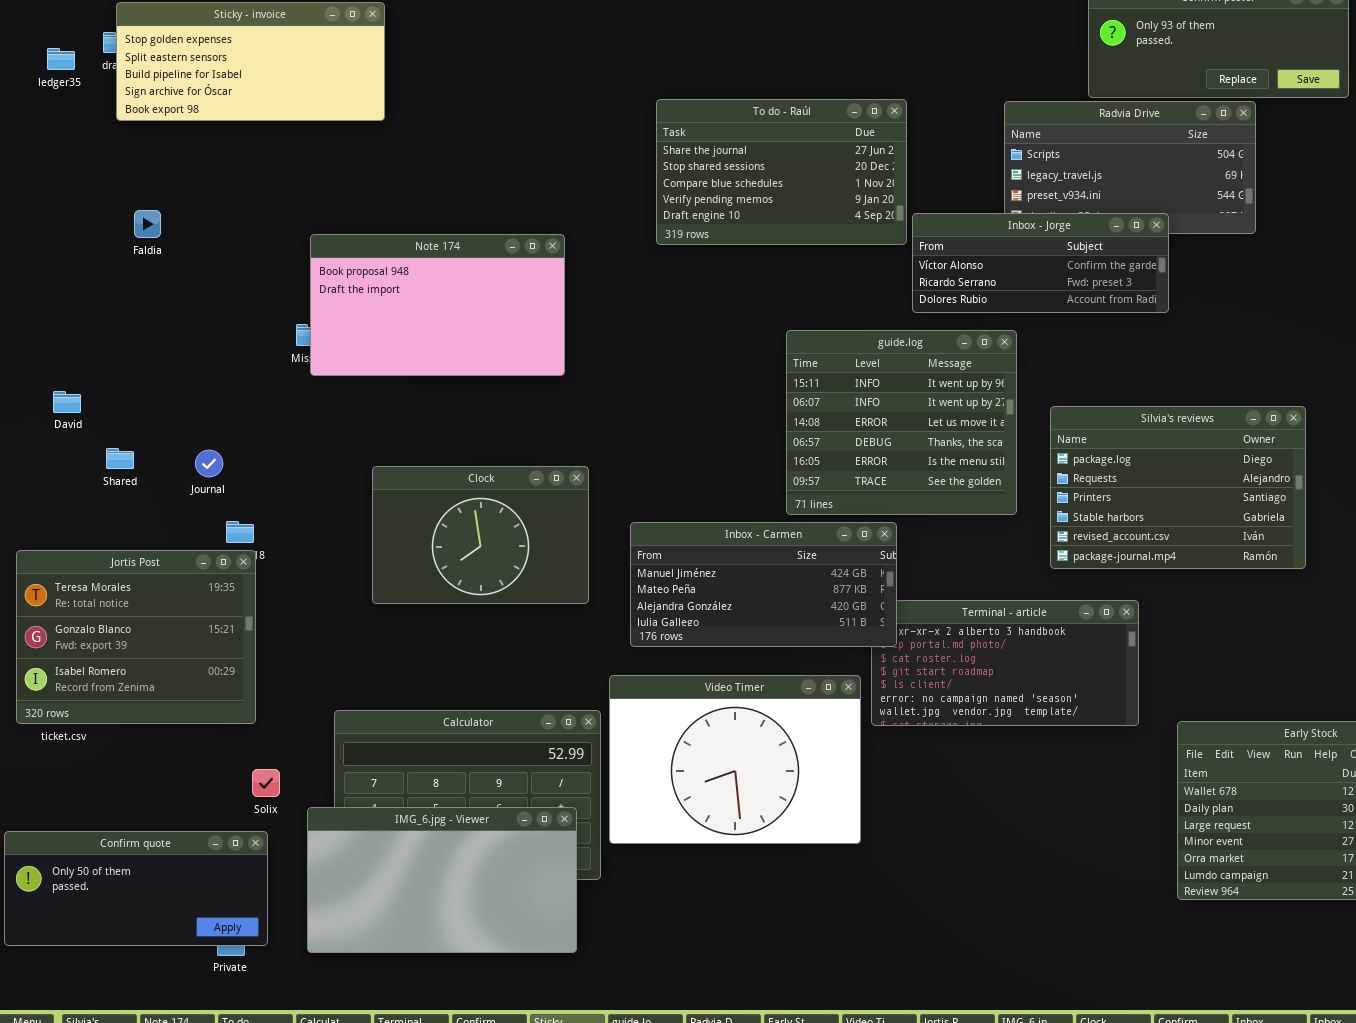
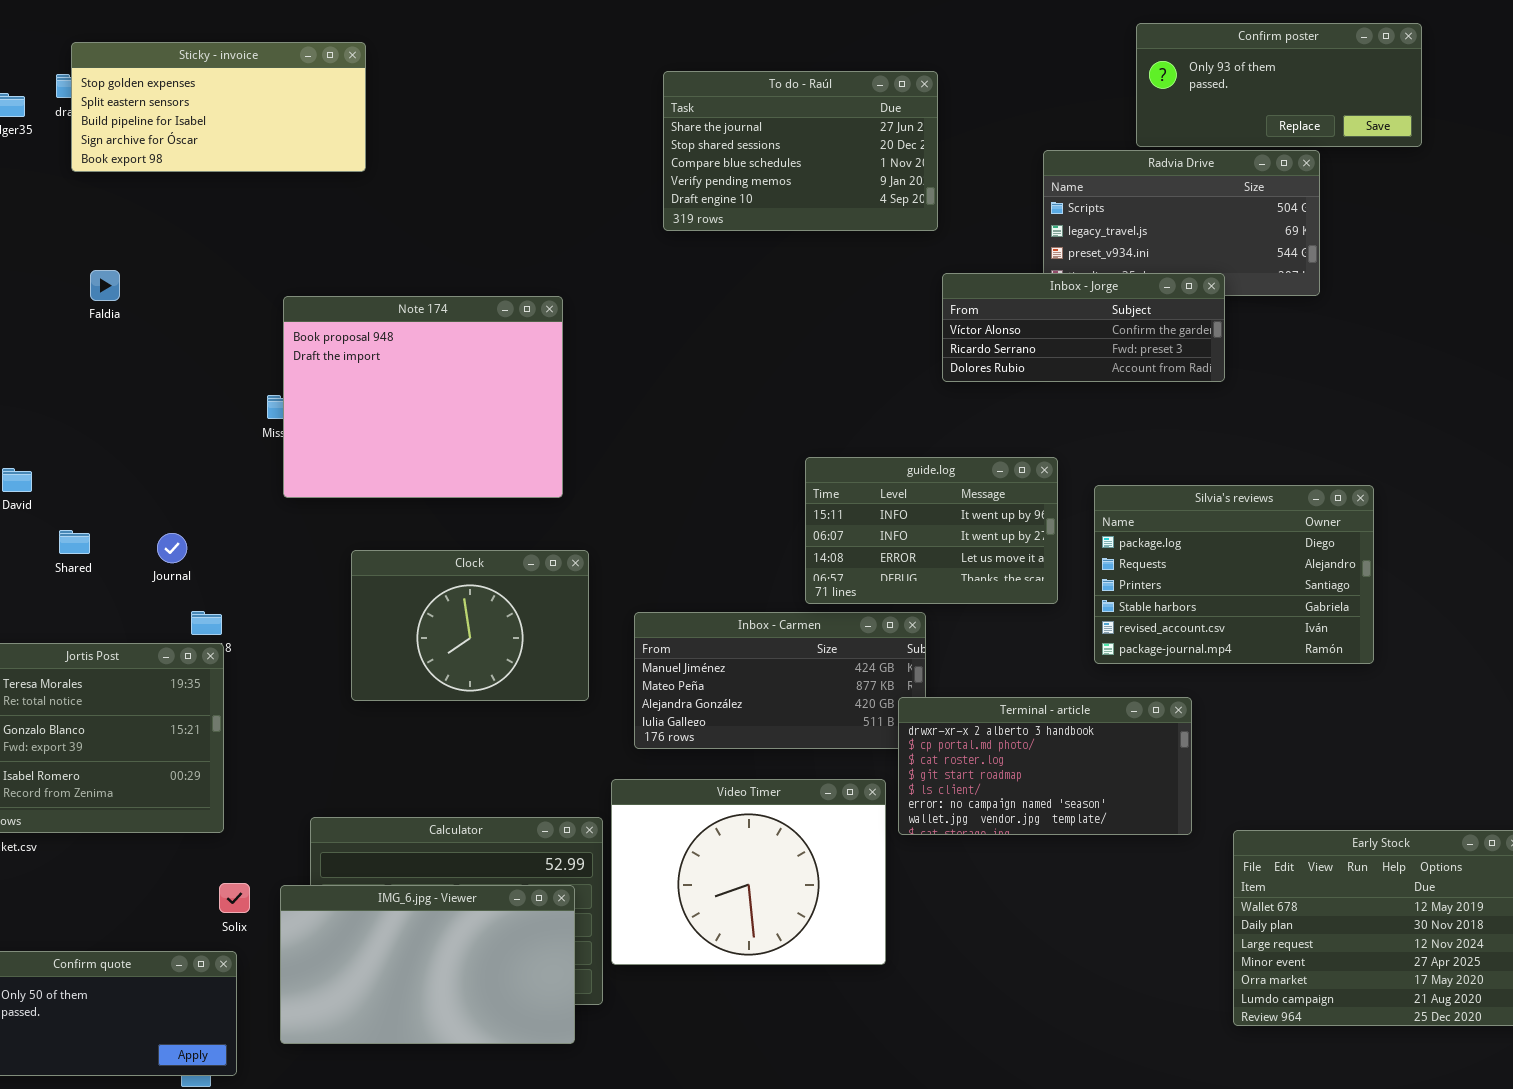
To do - Raúl: [656,99,907,245] -> [663,71,938,231], moved
Note 174: [310,234,565,376] -> [283,296,563,498], resized
guide.log: [786,330,1017,515] -> [805,457,1058,604], resized
Terminal - article: [871,600,1139,726] -> [898,697,1192,835], raised
IMG_6.jpg - Viewer: [307,807,577,953] -> [280,885,575,1044], moved

